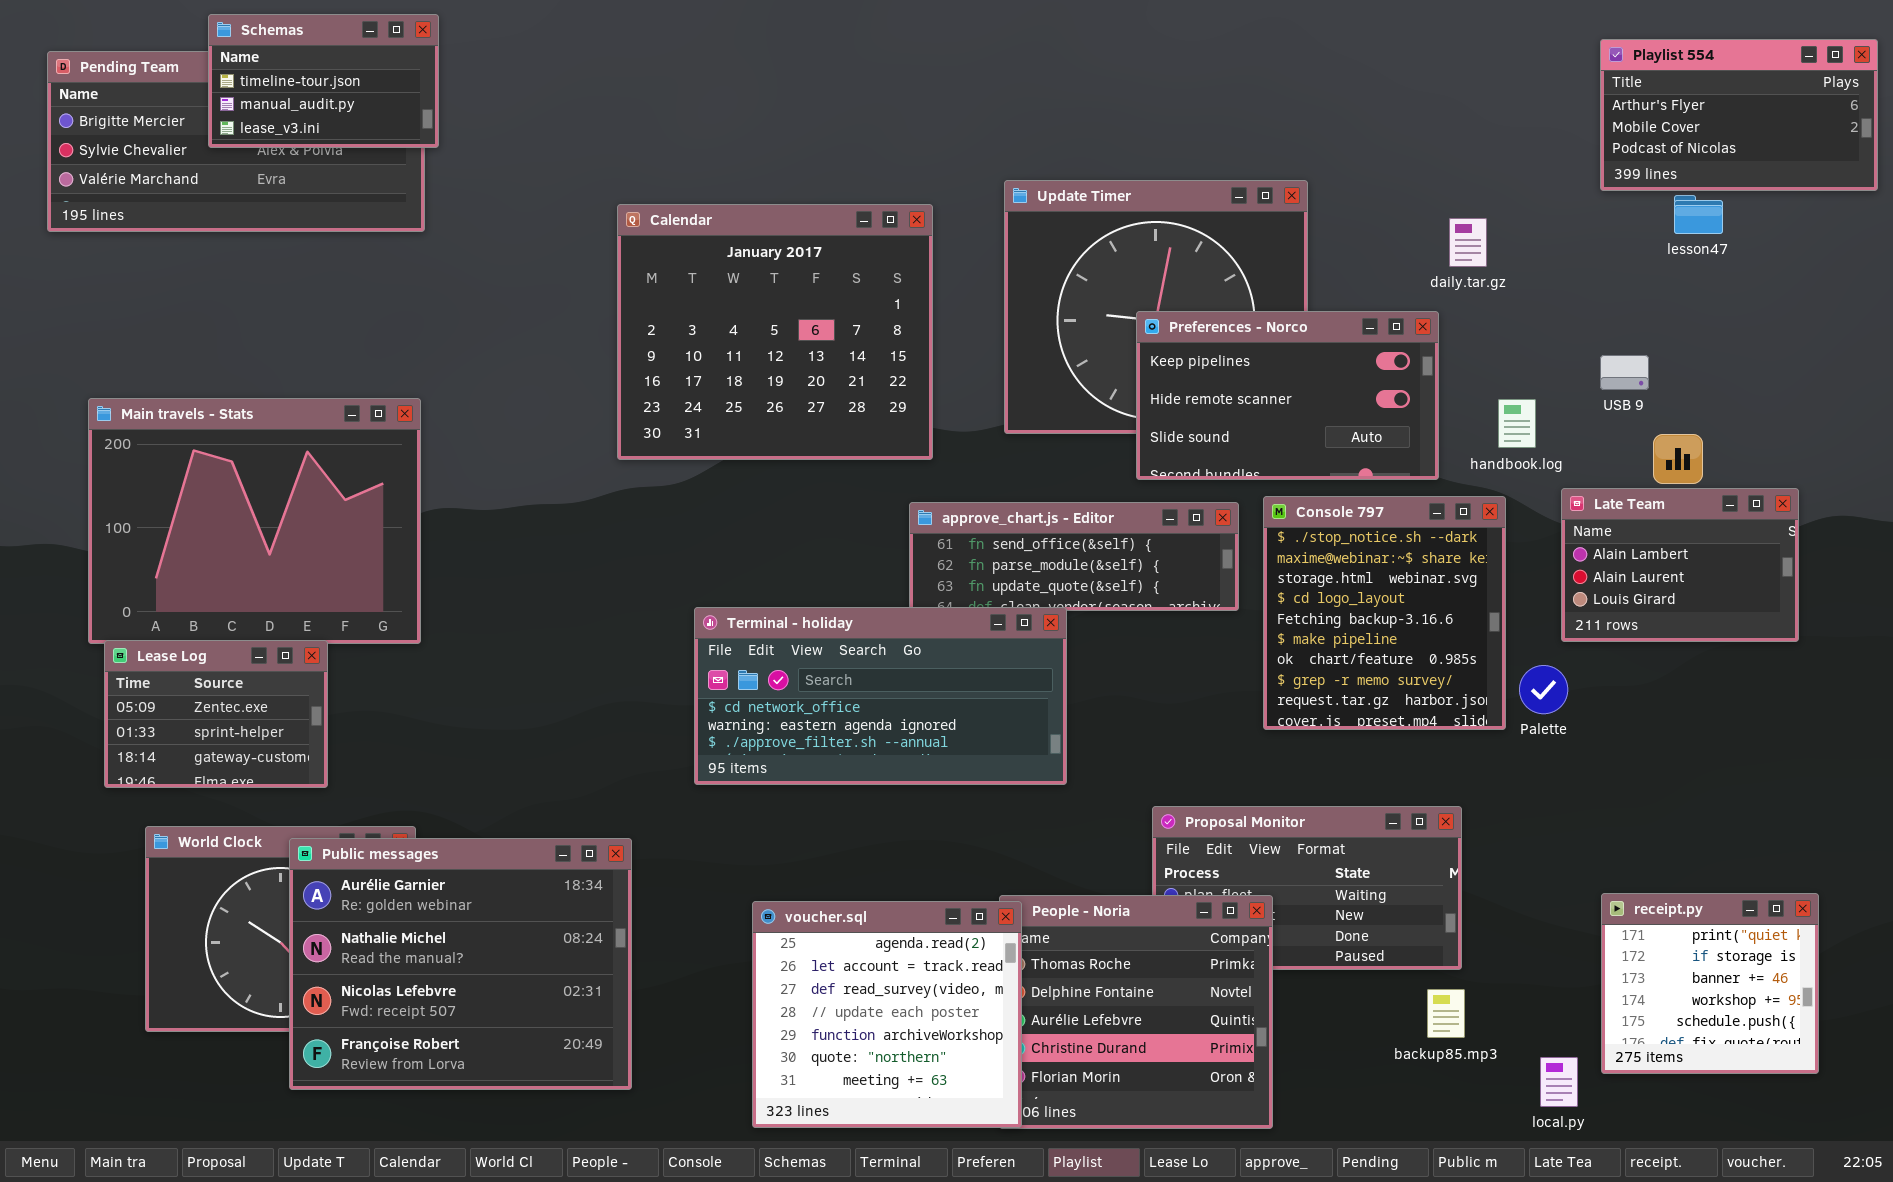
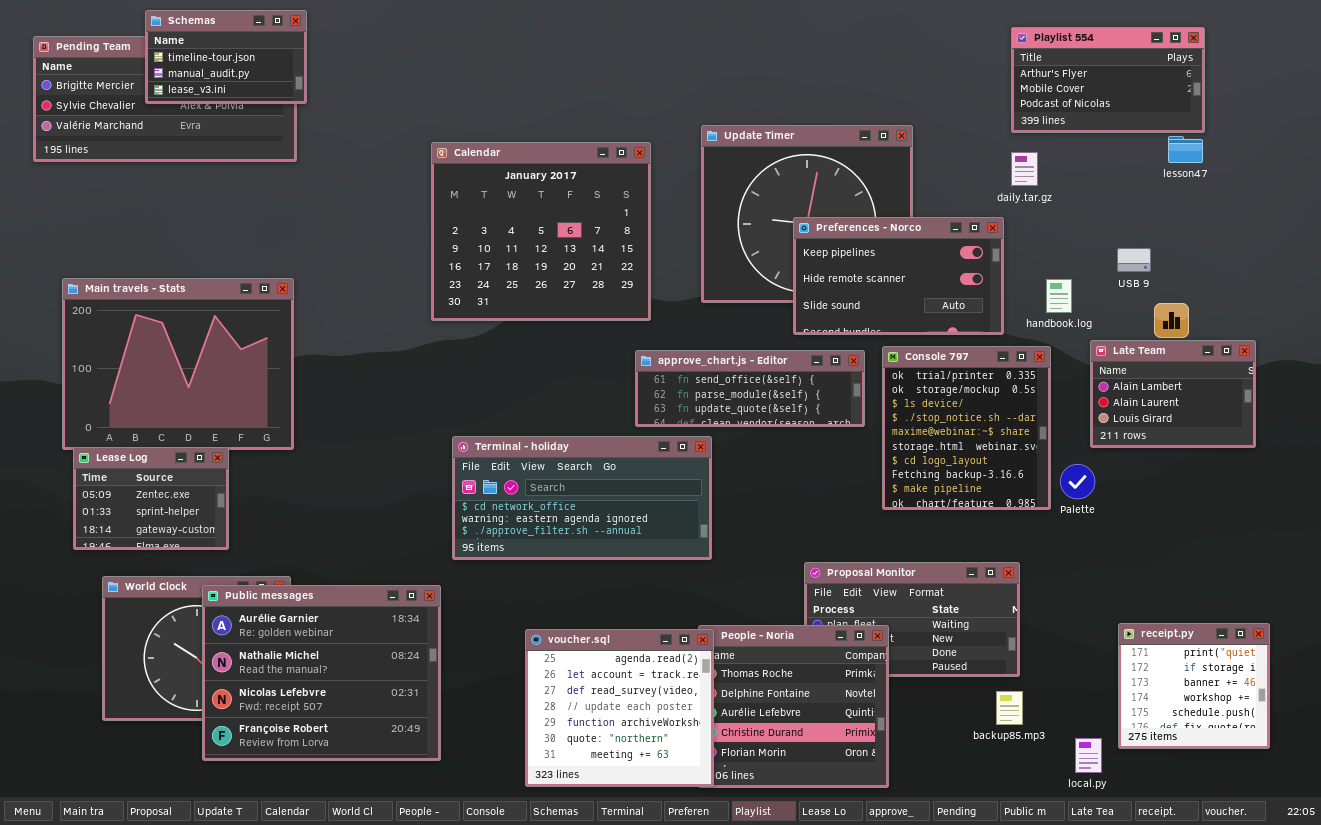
Playlist 554: [1600,39,1878,191] -> [1011,27,1205,133], moved
Console 797: [1263,496,1506,730] -> [882,346,1051,510], scrolled up 3 rows
Terminal - holiday: [694,607,1067,785] -> [452,436,712,560], moved

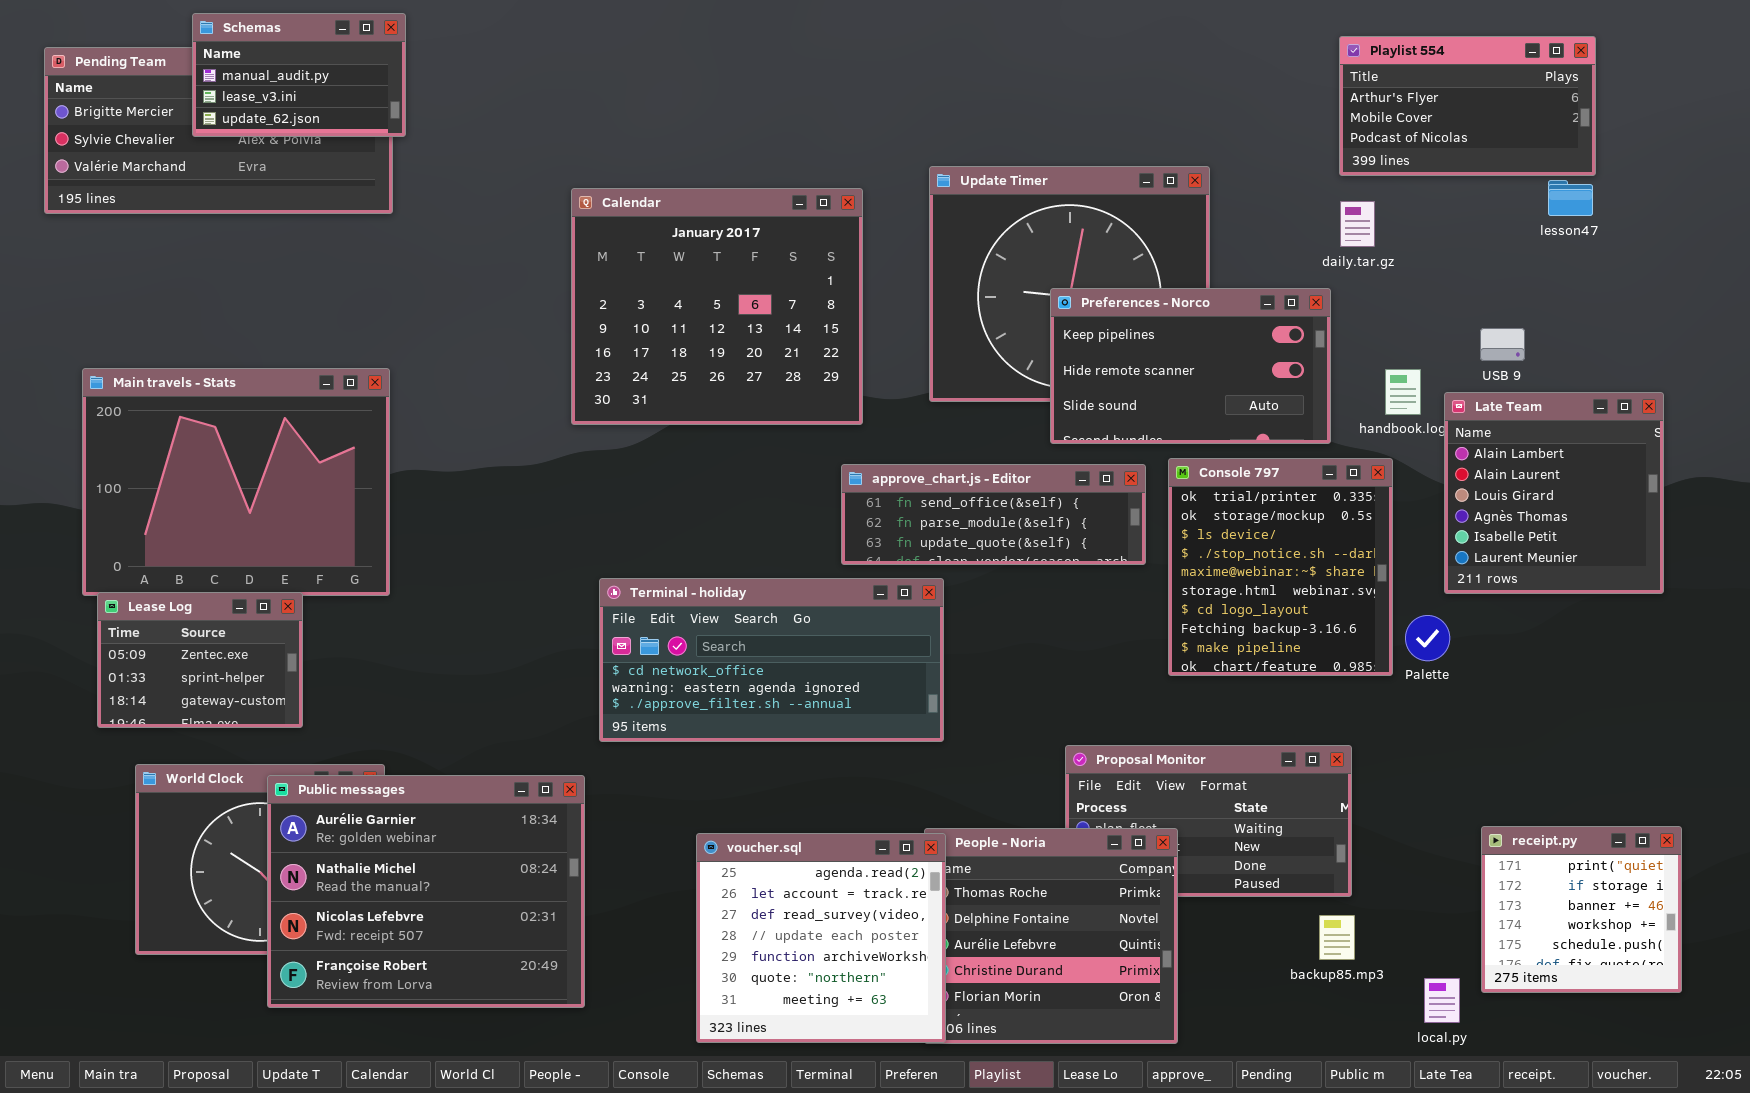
Schemas: [145,10,307,104] -> [192,13,406,137], scrolled down 1 row
Late Team: [1090,340,1256,448] -> [1444,392,1664,594], resized

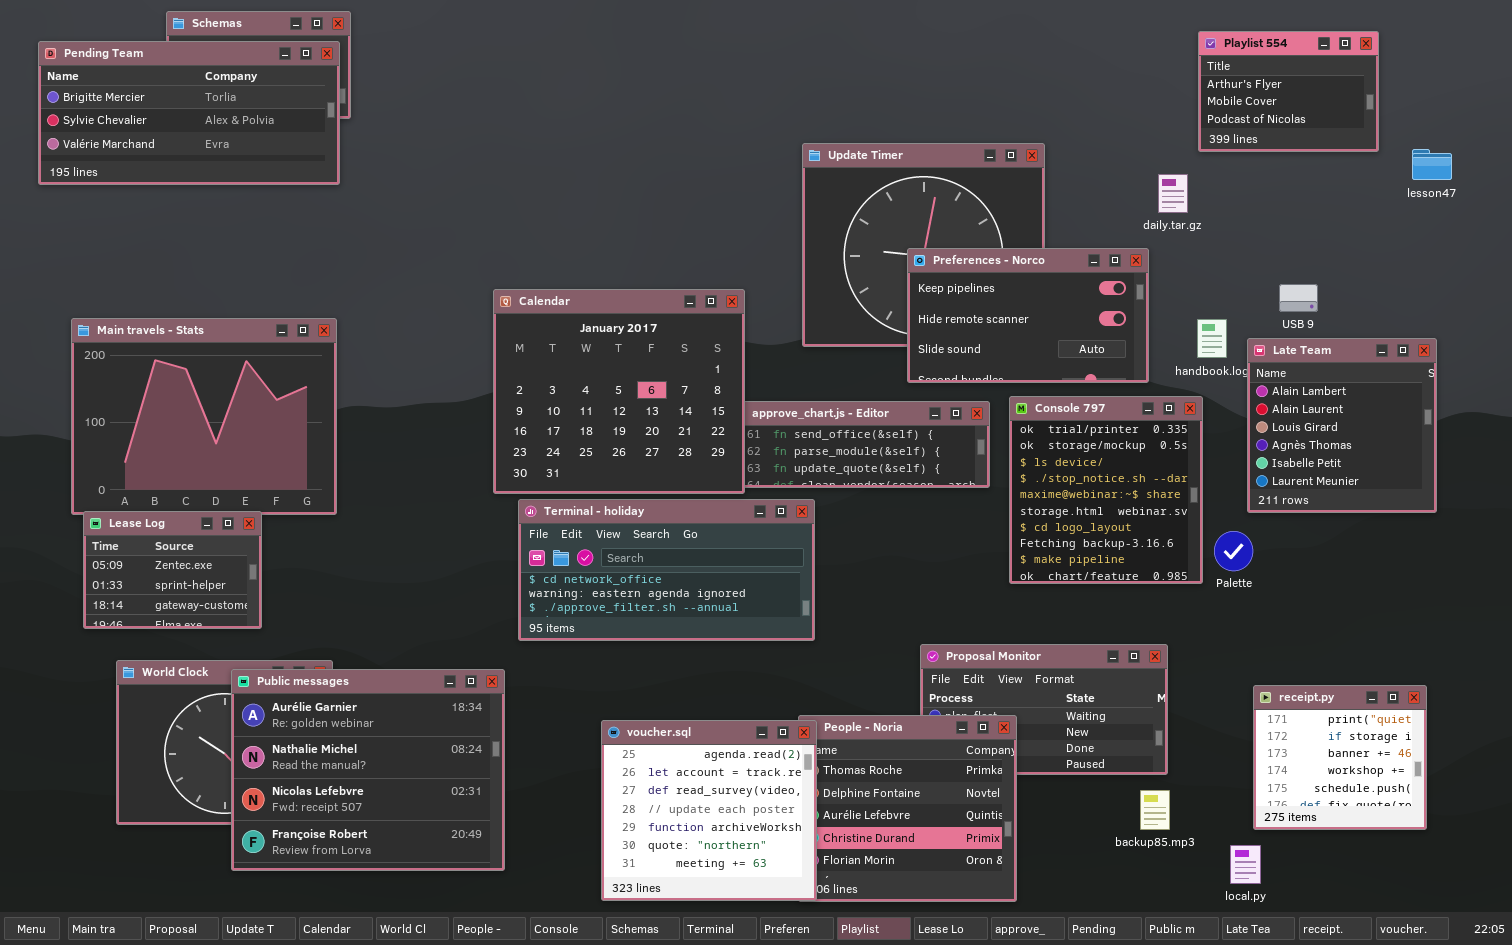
Playlist 554: [1339,36,1596,176] -> [1198,31,1379,152], resized
Pending Team: [44,47,393,214] -> [38,41,340,185], raised
lesson47: [1548,180,1593,216] -> [1412,149,1452,180], moved
Calendar: [571,188,863,425] -> [493,289,745,494], moved
receipt.py: [1481,826,1682,993] -> [1253,685,1427,830], moved

